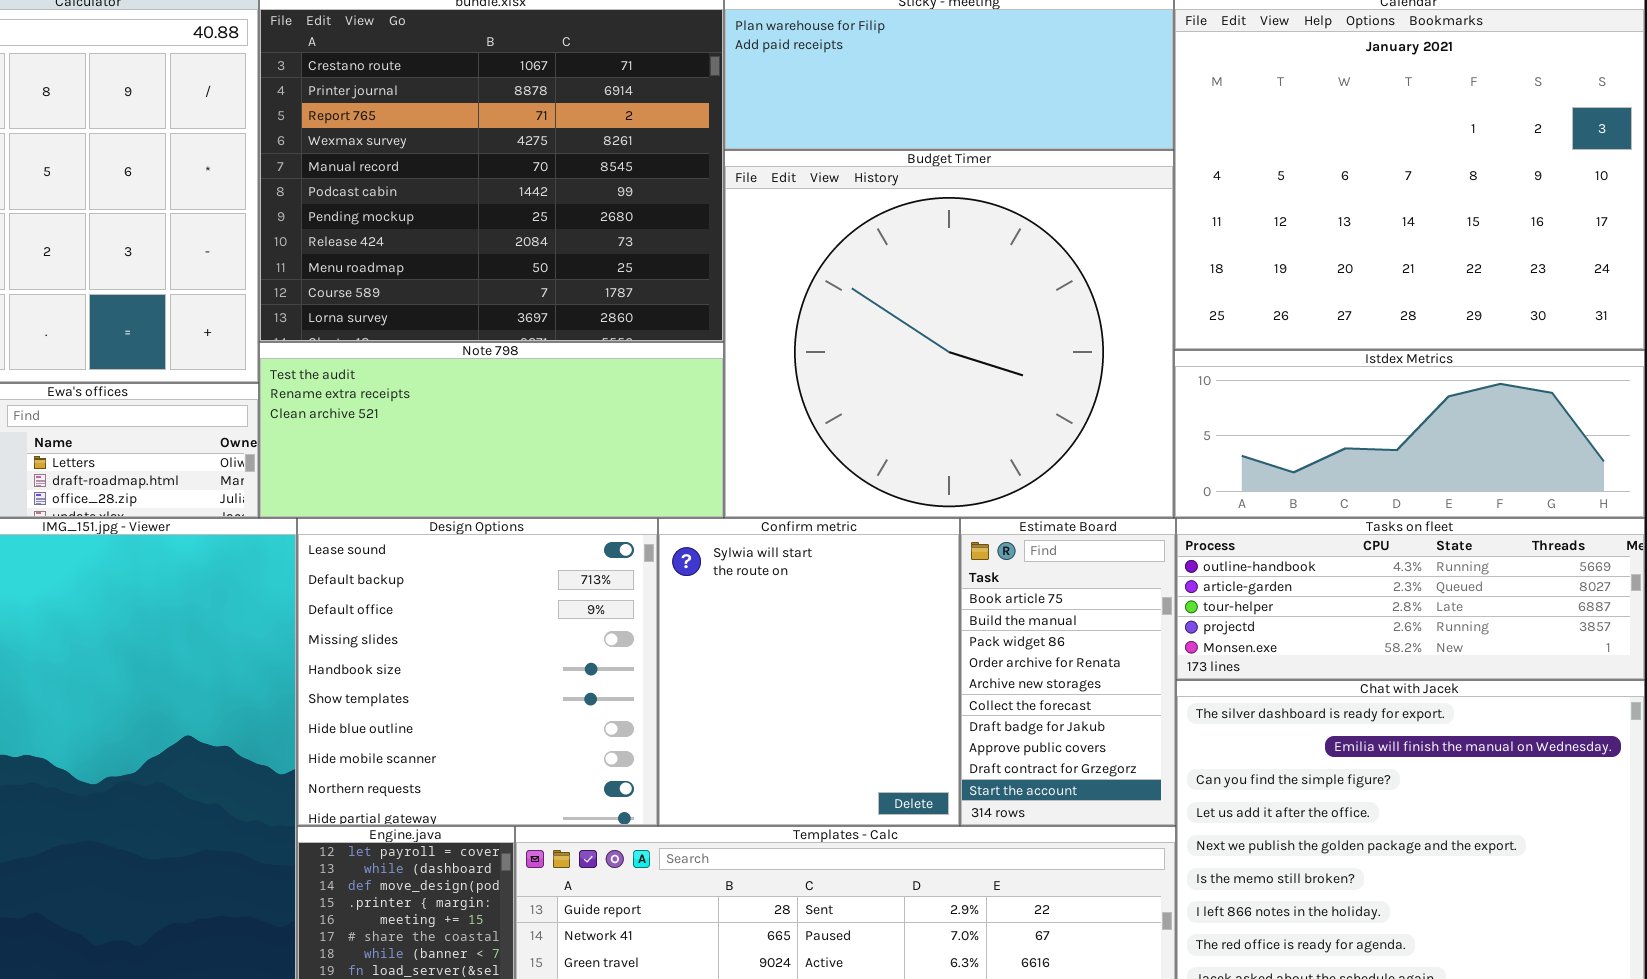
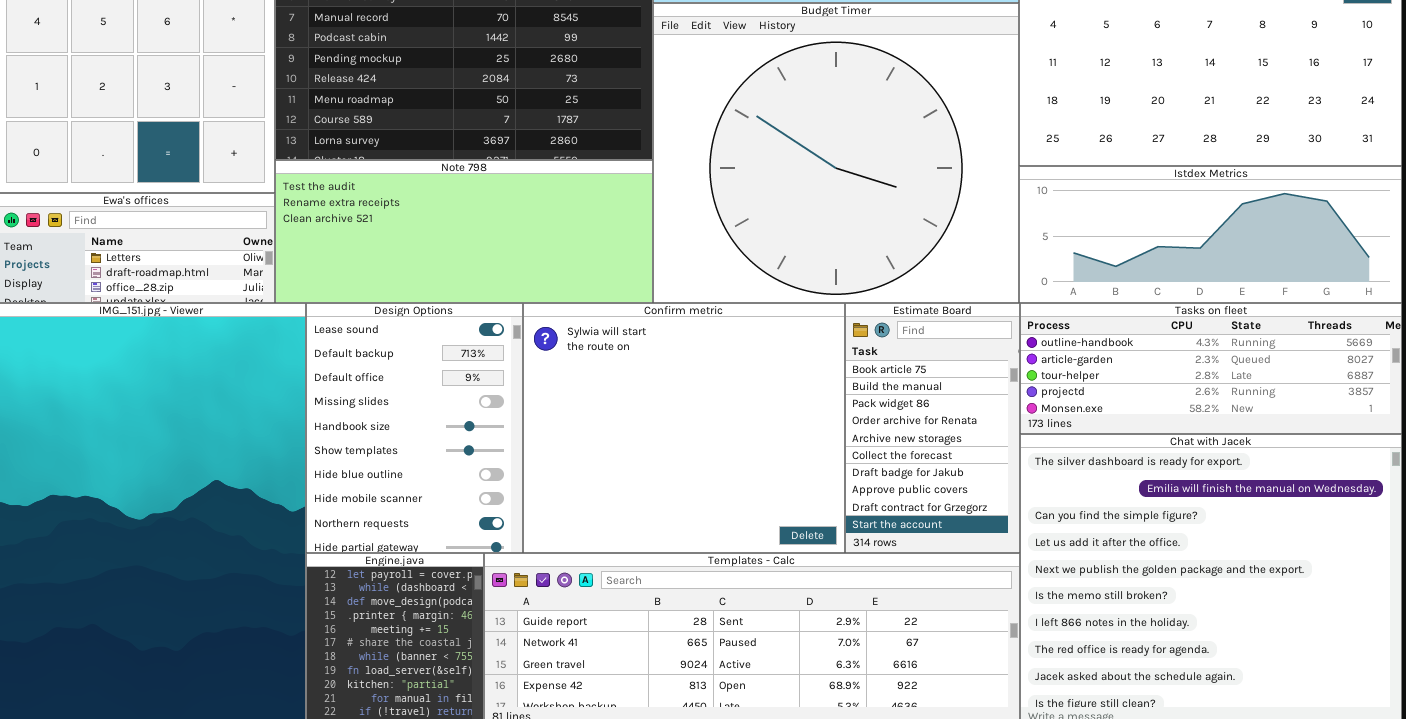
Design Options: [297,518,658,826] -> [306,303,523,553], resized
Confirm metric: [658,518,960,826] -> [523,303,845,553], resized

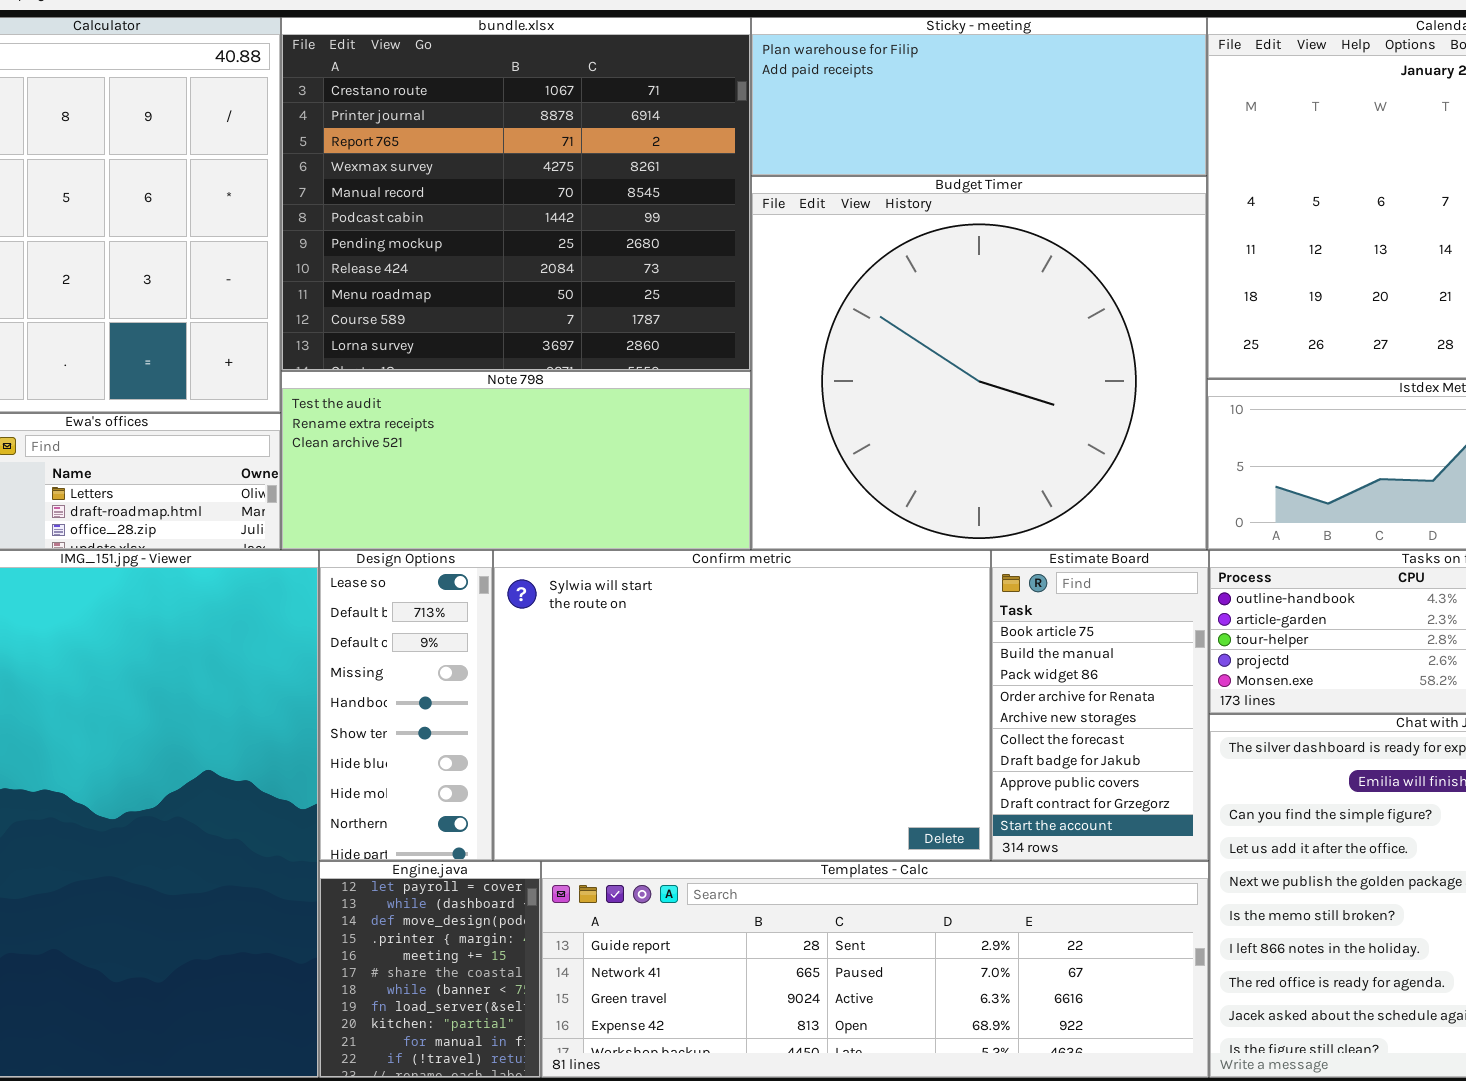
Design Options: [306,303,523,553] -> [319,550,493,861], resized
Confirm metric: [523,303,845,553] -> [493,550,991,861], resized

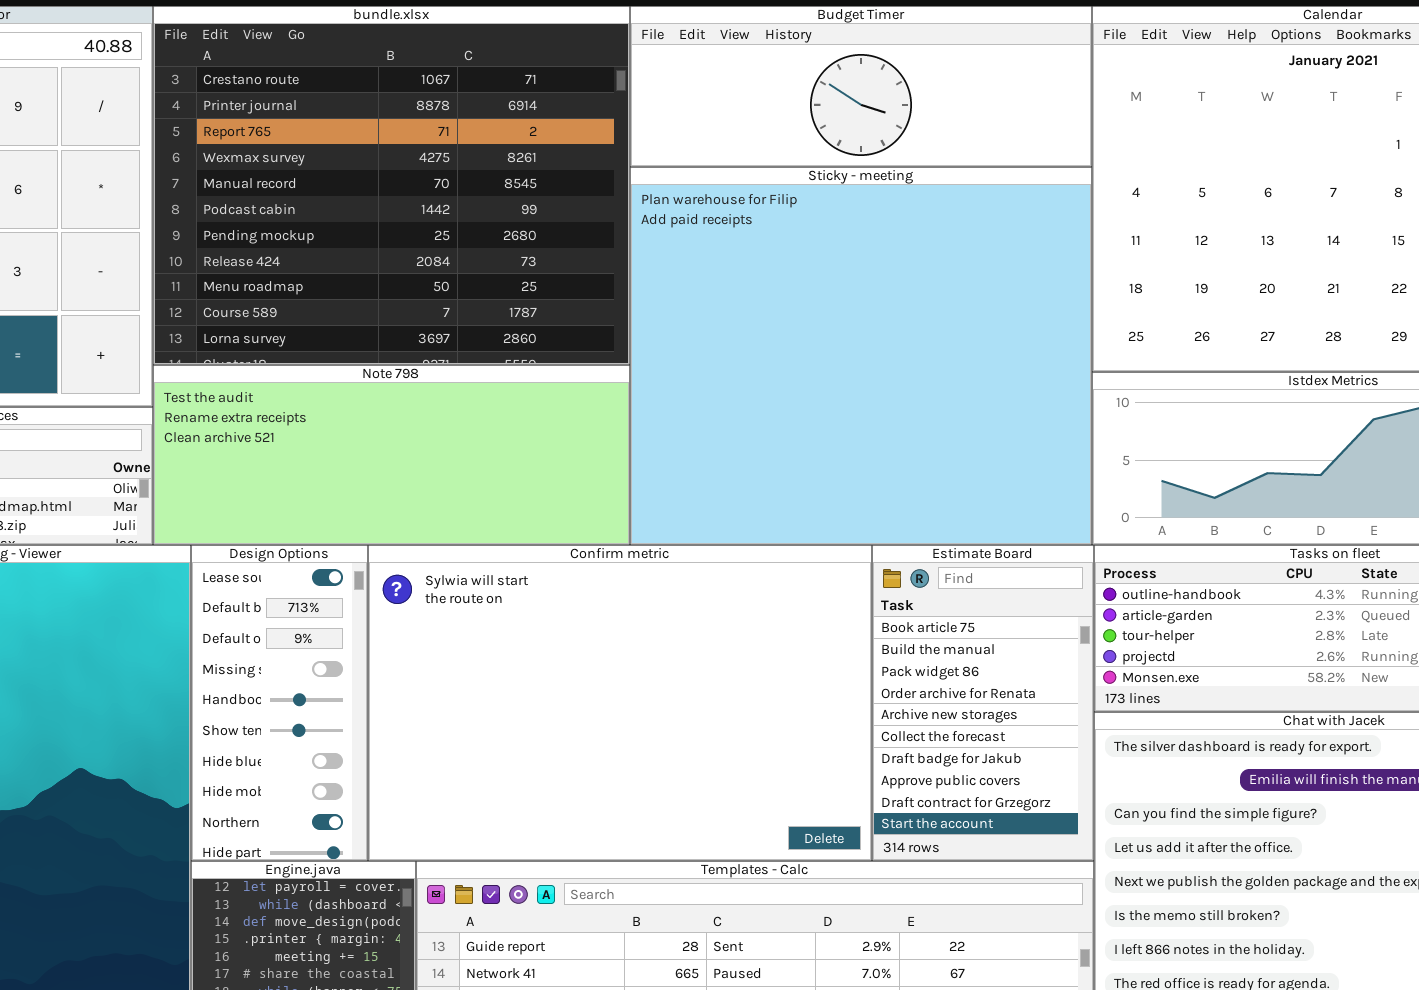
Sticky - meeting: [751,17,1207,176] -> [630,167,1092,545], moved, resized
Budget Timer: [751,176,1207,550] -> [630,6,1092,167], moved, resized

